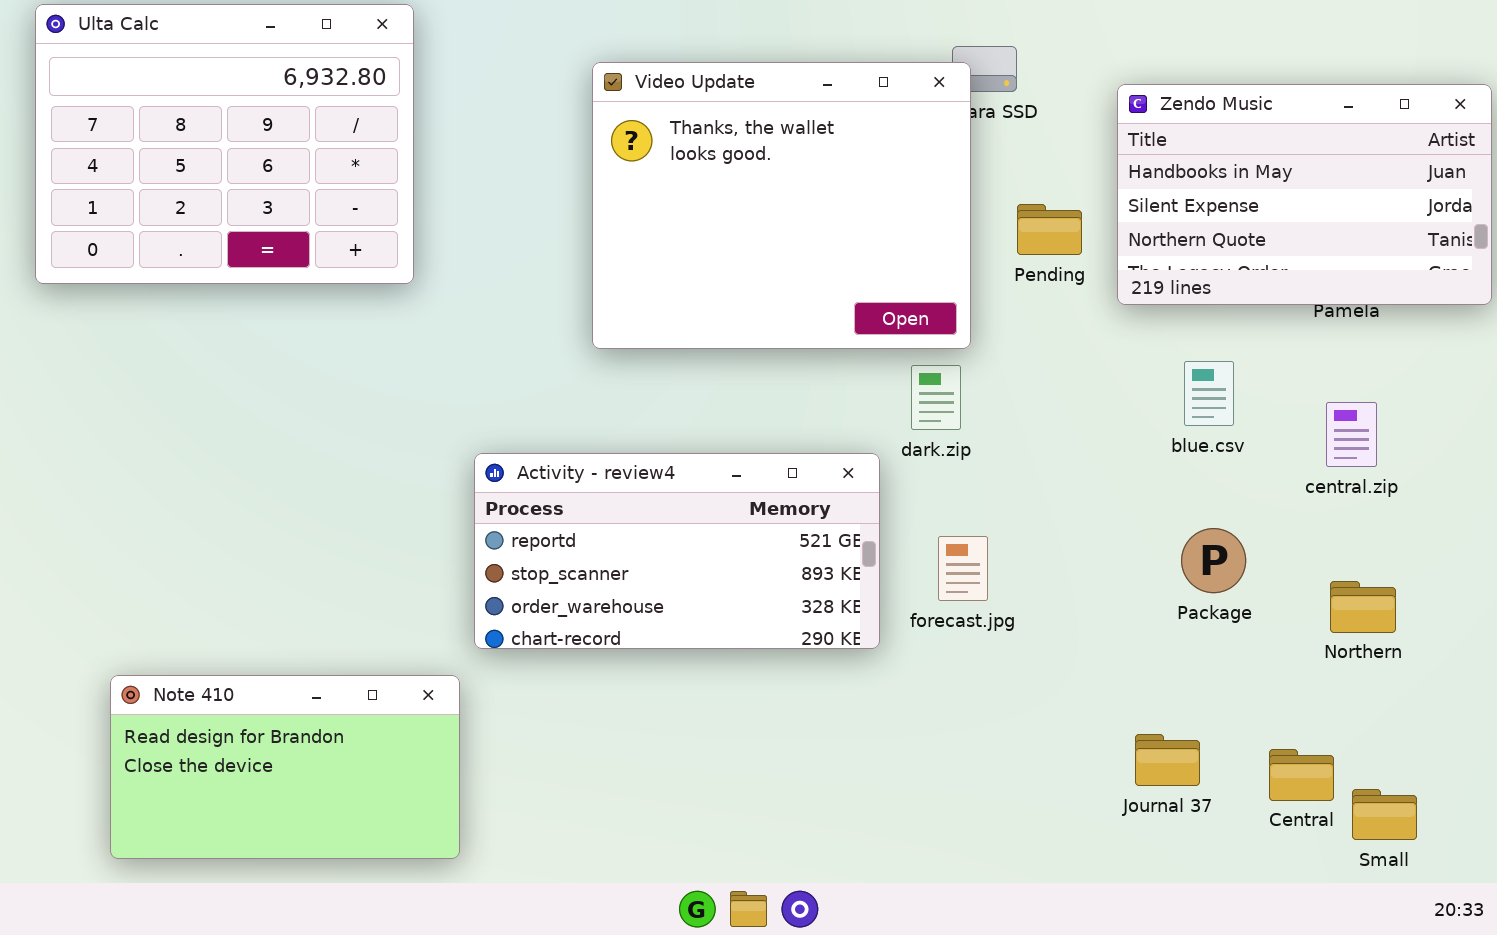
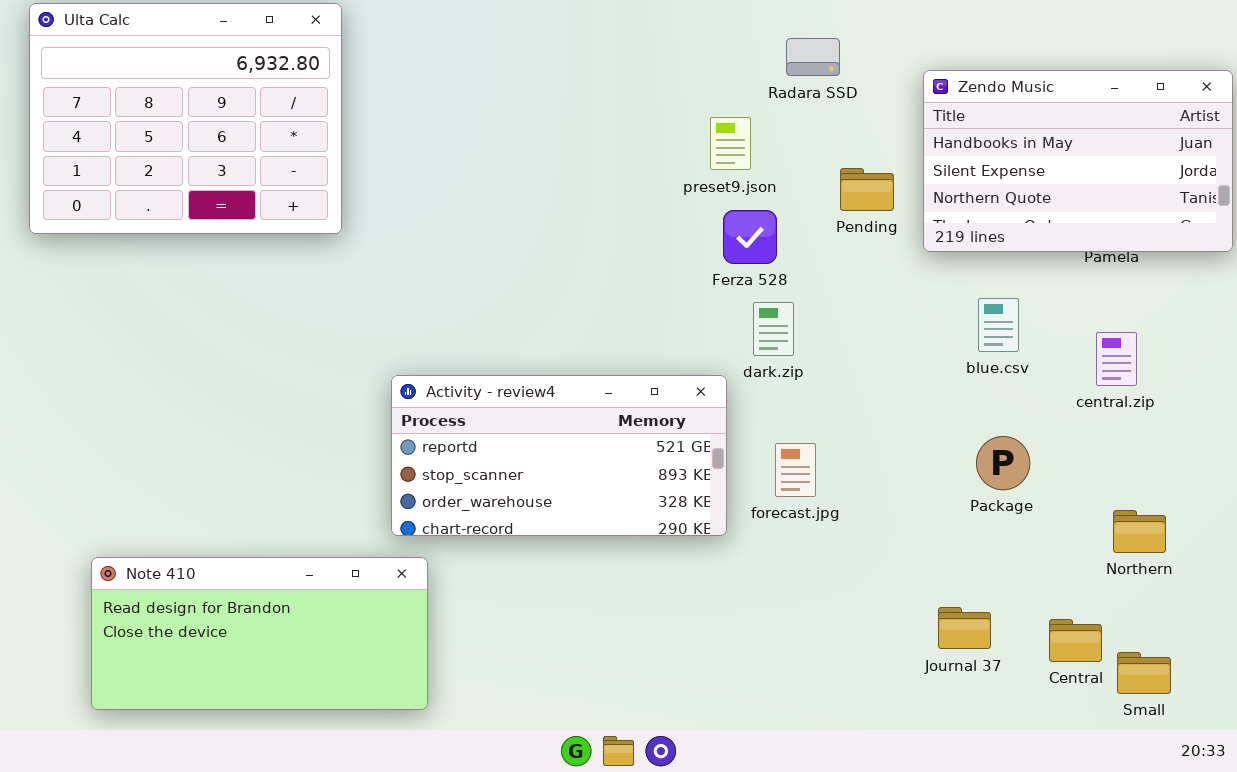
Video Update: [592,62,971,349] -> none, closed
Northern: [1330,581,1396,633] -> [1113,510,1166,553], moved
Note 410: [110,675,460,859] -> [91,557,428,710], resized

